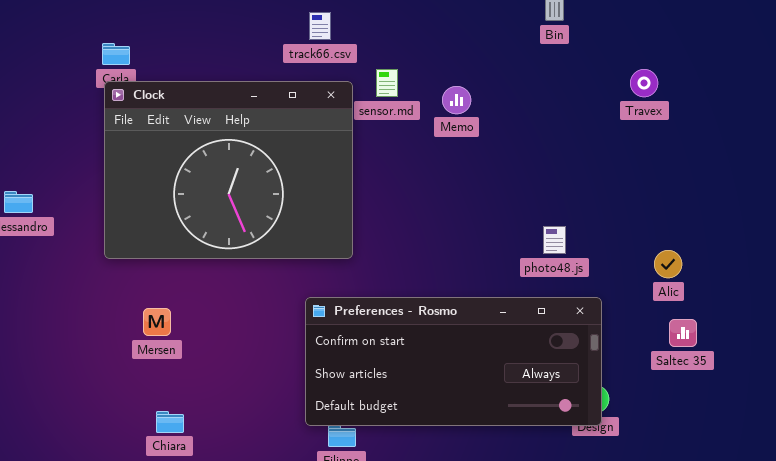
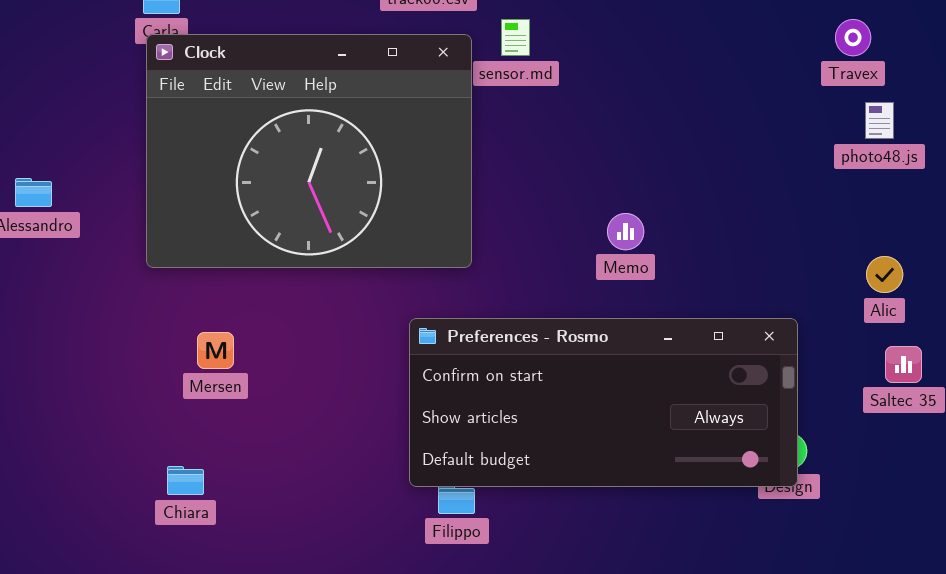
Memo: [442,86,471,114] -> [607,213,644,250], moved
photo48.js: [543,226,566,254] -> [865,102,894,139], moved
Chiara: [156,411,184,433] -> [167,466,204,495], moved

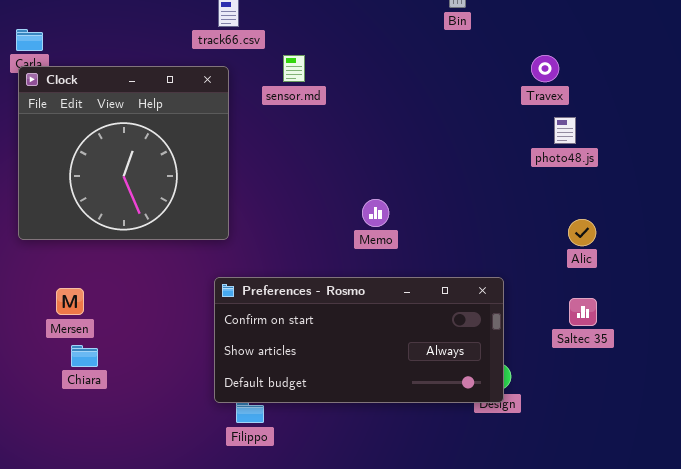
Clock: [146,34,472,268] -> [18,66,229,240], resized
Alic: [866,256,903,293] -> [568,219,596,246], moved
Chiara: [167,466,204,495] -> [71,345,98,367], moved

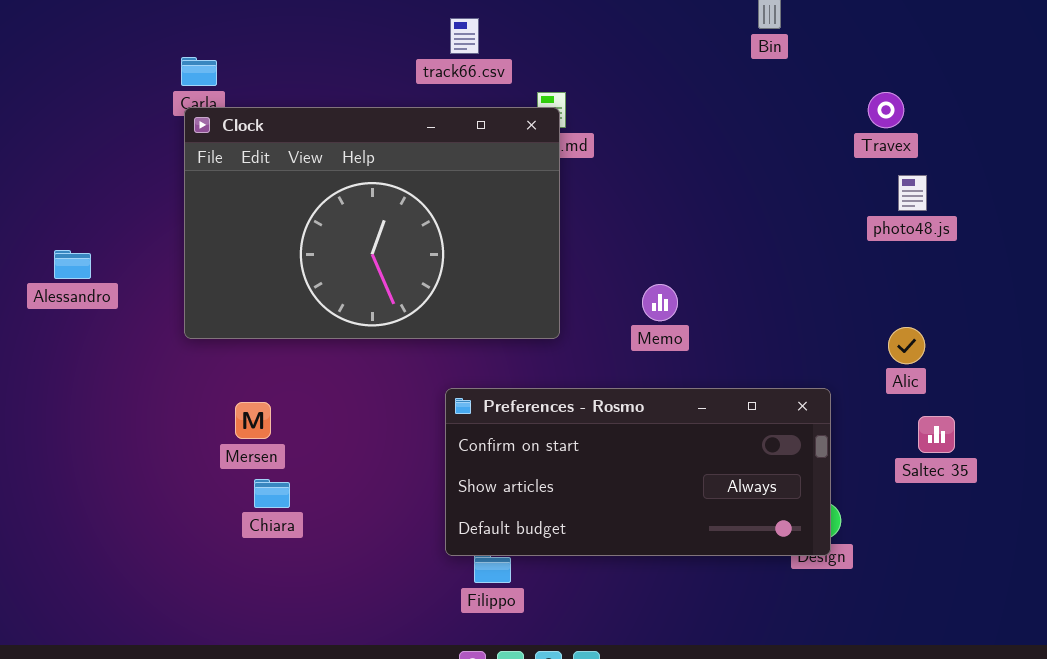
Clock: [18,66,229,240] -> [184,107,560,339], resized
Alic: [568,219,596,246] -> [888,327,925,364], moved

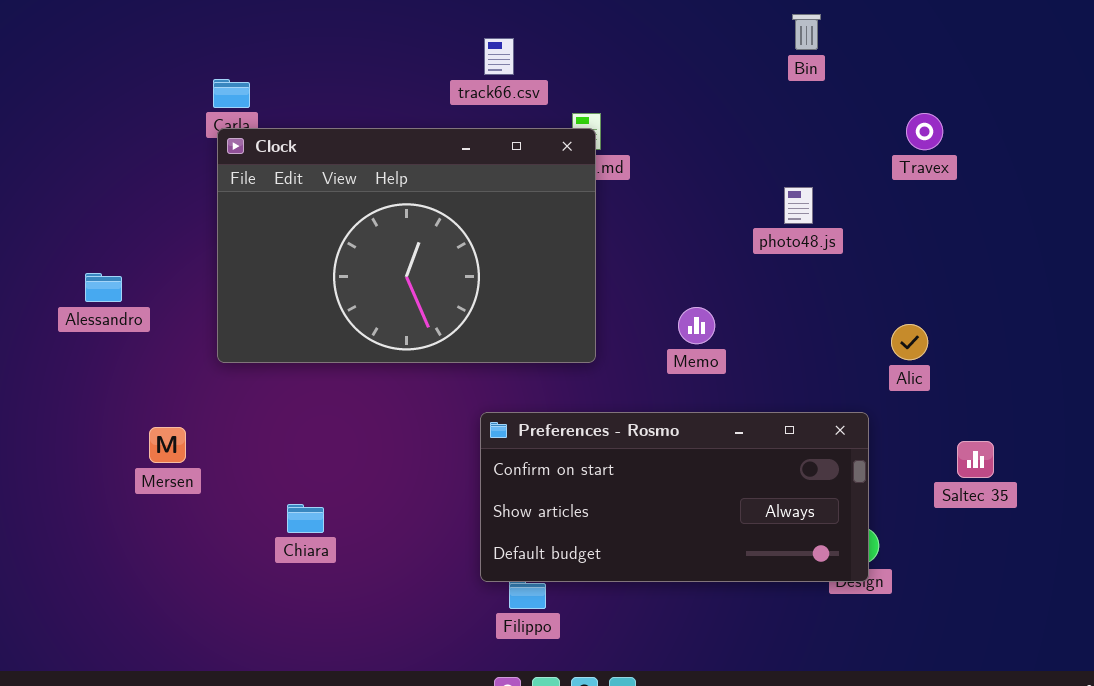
photo48.js: [898,175,927,211] -> [784,187,813,224], moved
Alic: [888,327,925,364] -> [891,324,928,360], moved
Mersen: [235,402,271,439] -> [149,427,186,463], moved

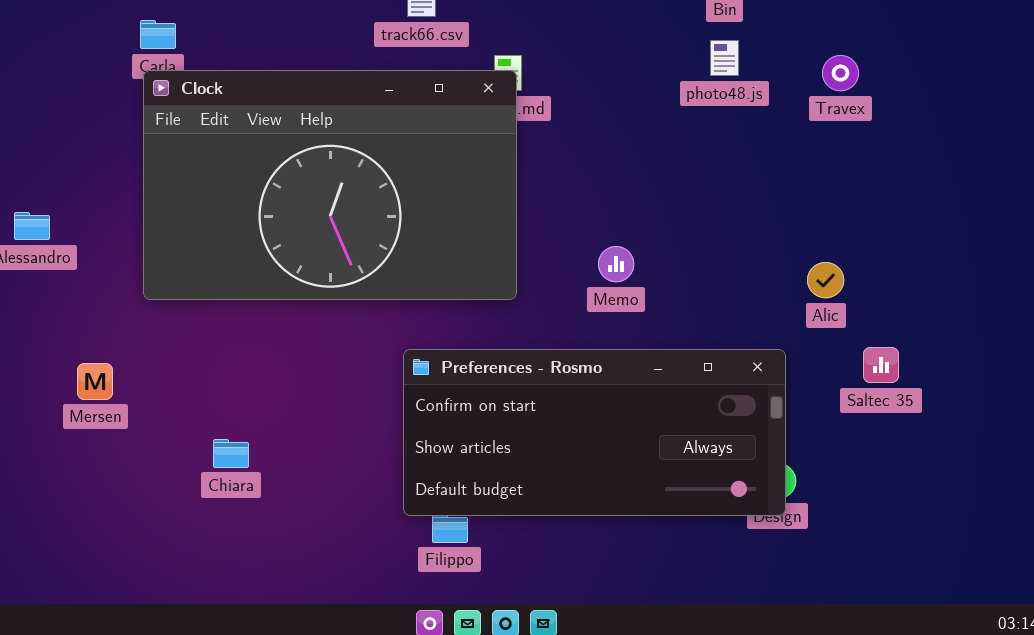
photo48.js: [784,187,813,224] -> [710,40,739,76], moved
Saltec 35: [957,441,994,478] -> [863,347,899,383], moved

